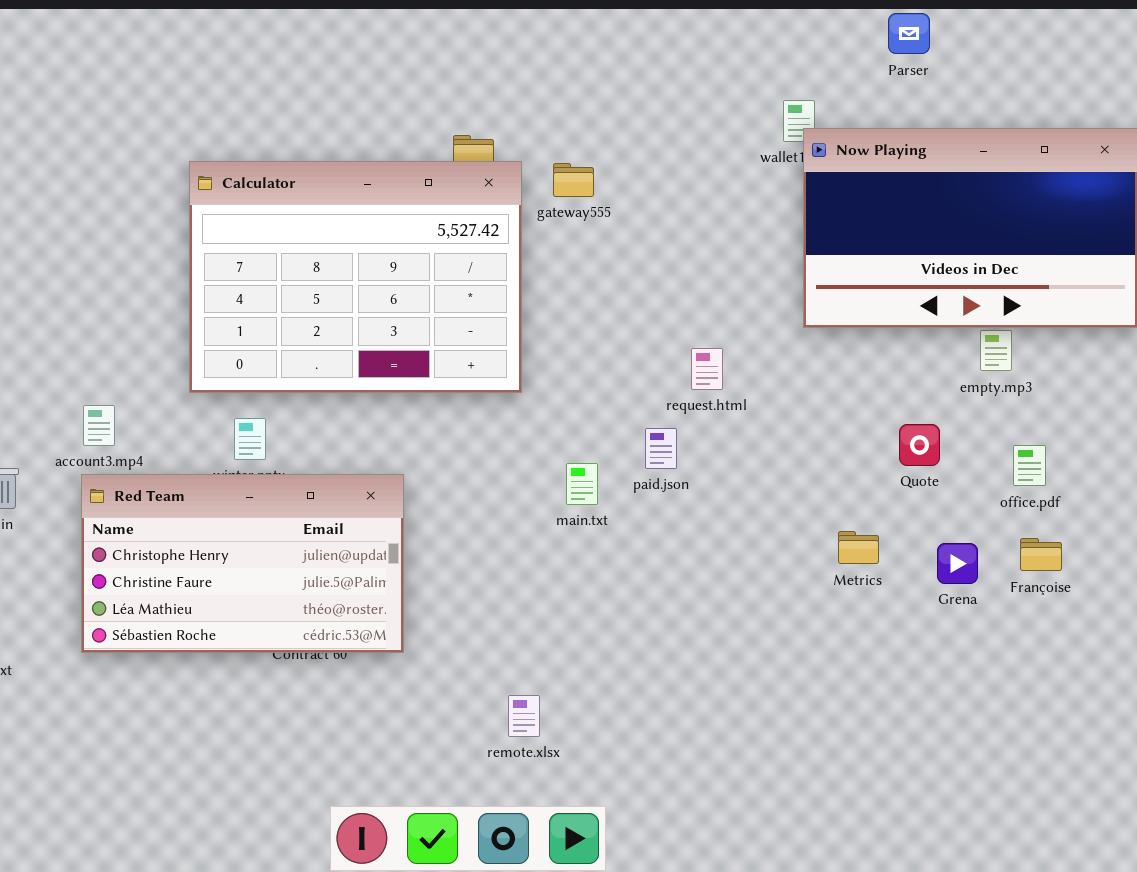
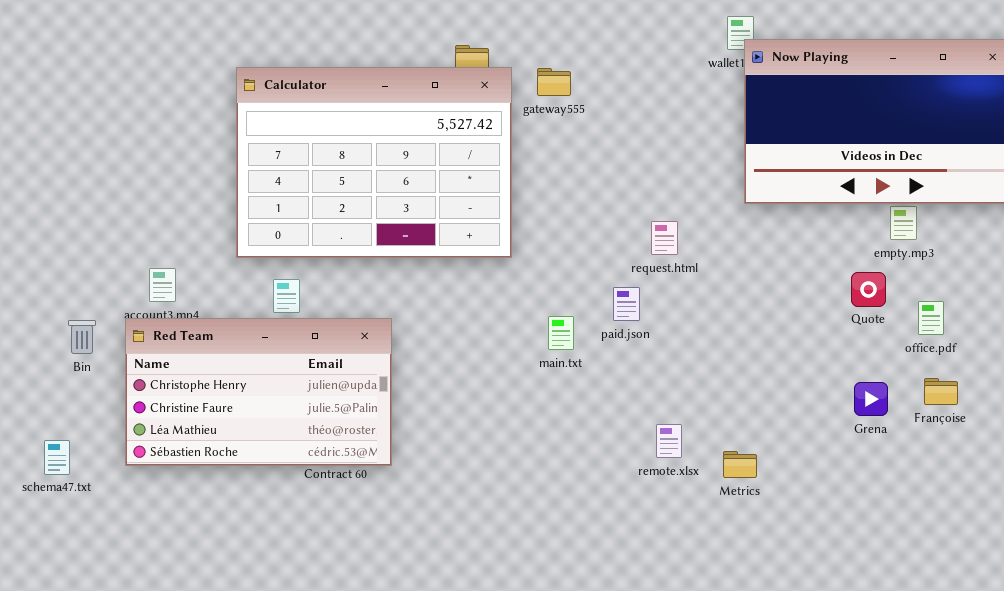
Quote: [899,424,940,466] -> [851,272,886,307], moved
Red Team: [81,474,404,653] -> [125,318,392,466], moved
Metrics: [838,531,879,564] -> [723,451,757,478], moved
remote.xlsx: [508,695,540,737] -> [656,424,682,458], moved

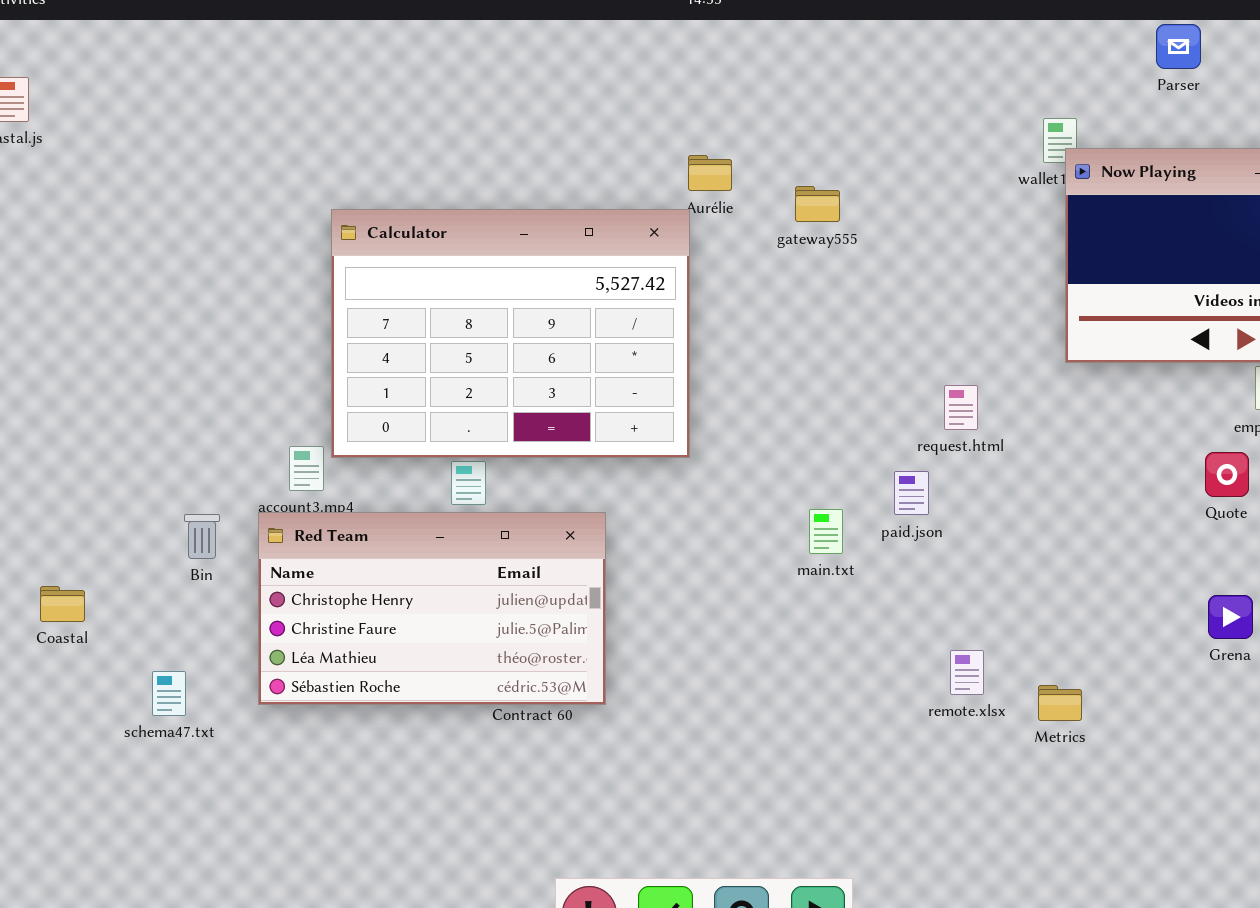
Calculator: [236,67,512,258] -> [331,209,690,458], moved

